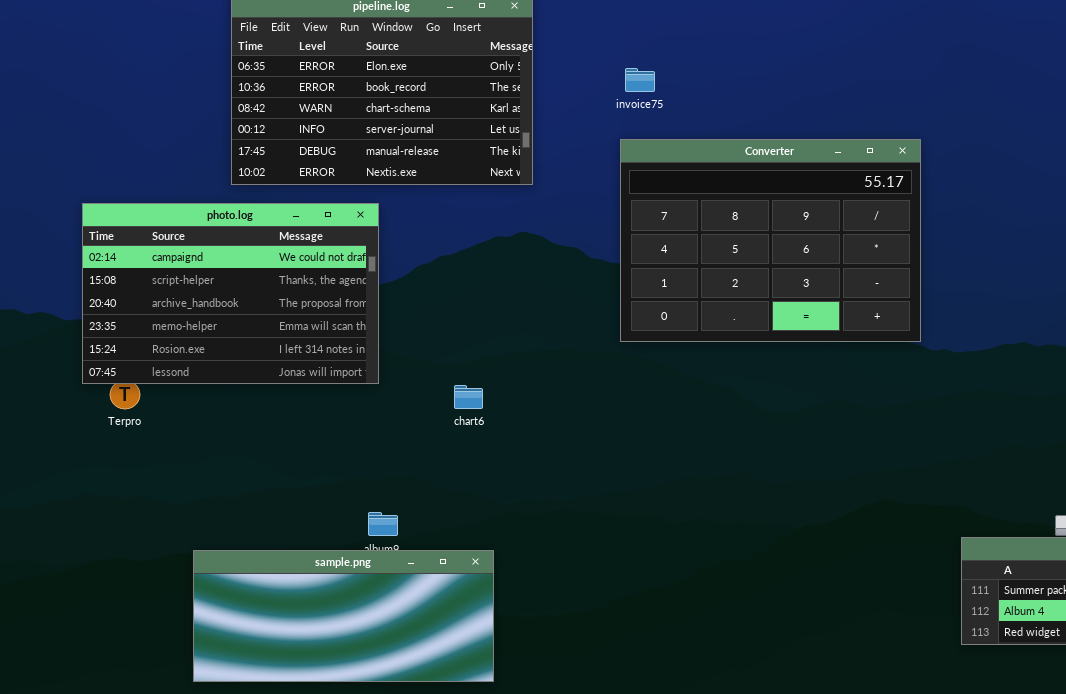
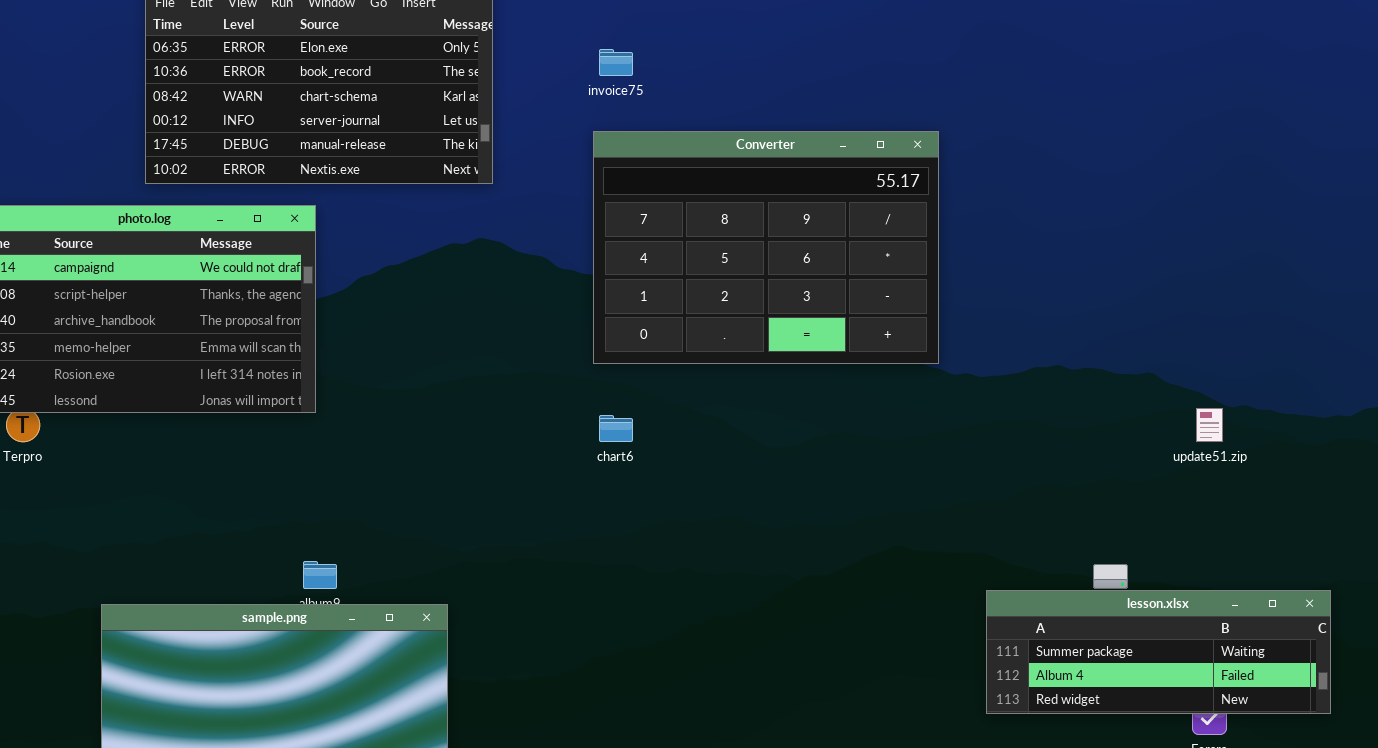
chart6: [454,385,483,409] -> [599,415,633,442], moved

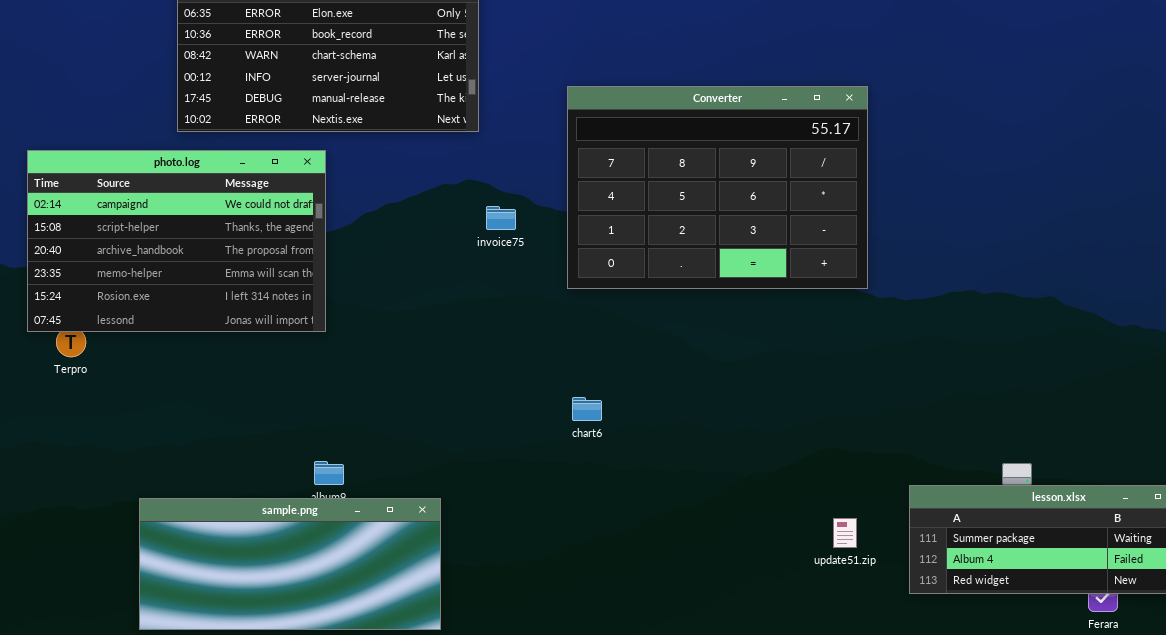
invoice75: [599,49,633,76] -> [486,206,516,230], moved
update51.zip: [1196,408,1223,442] -> [833,518,857,548], moved
chart6: [599,415,633,442] -> [572,397,602,421], moved

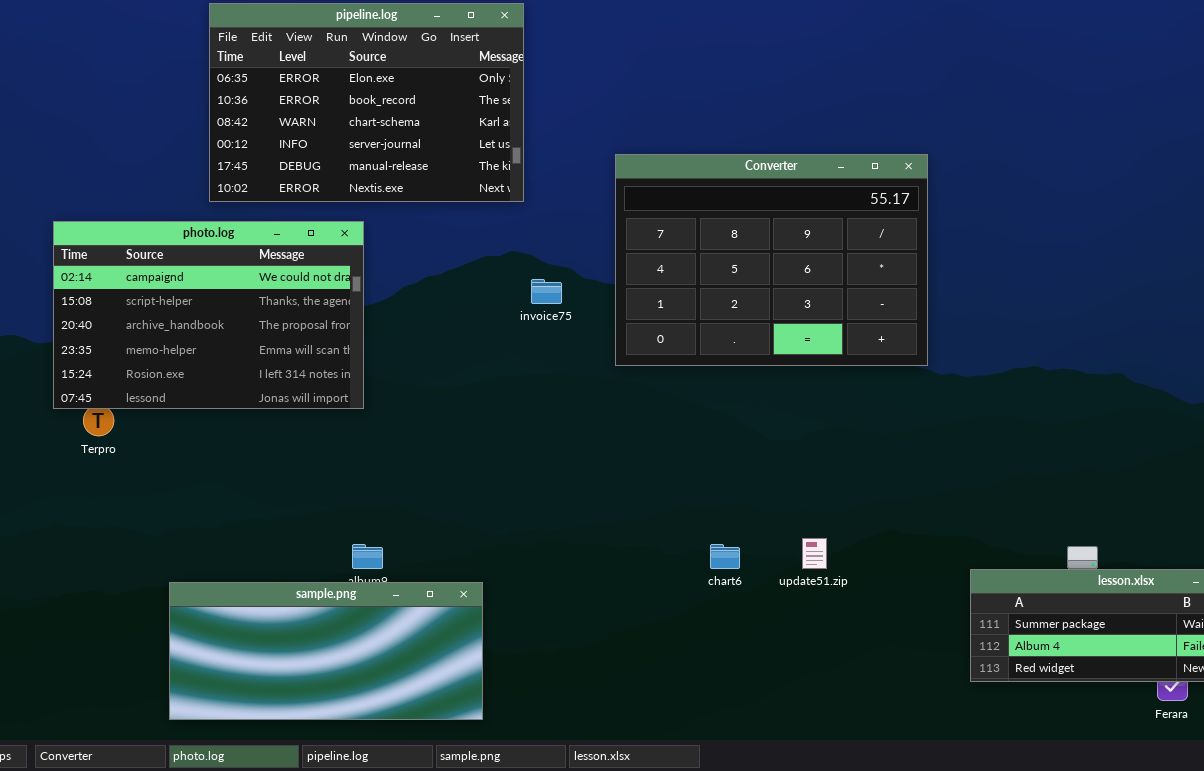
chart6: [572,397,602,421] -> [710,544,740,569], moved
update51.zip: [833,518,857,548] -> [802,538,827,569], moved

